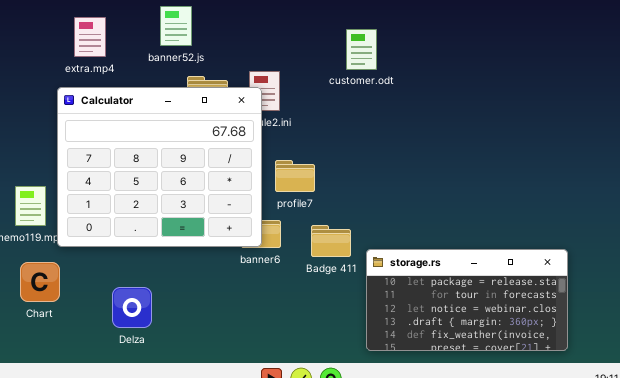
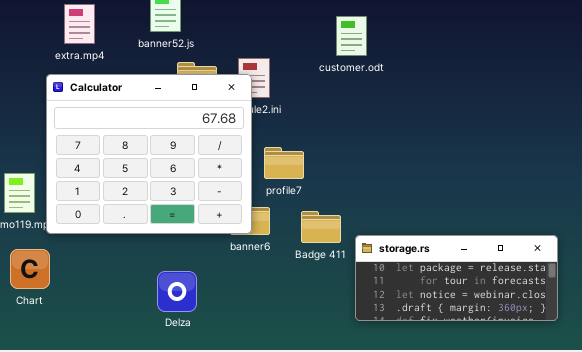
storage.rs: [366,249,568,351] -> [355,235,558,321], resized
Delza: [112,287,152,328] -> [157,271,197,312], moved

